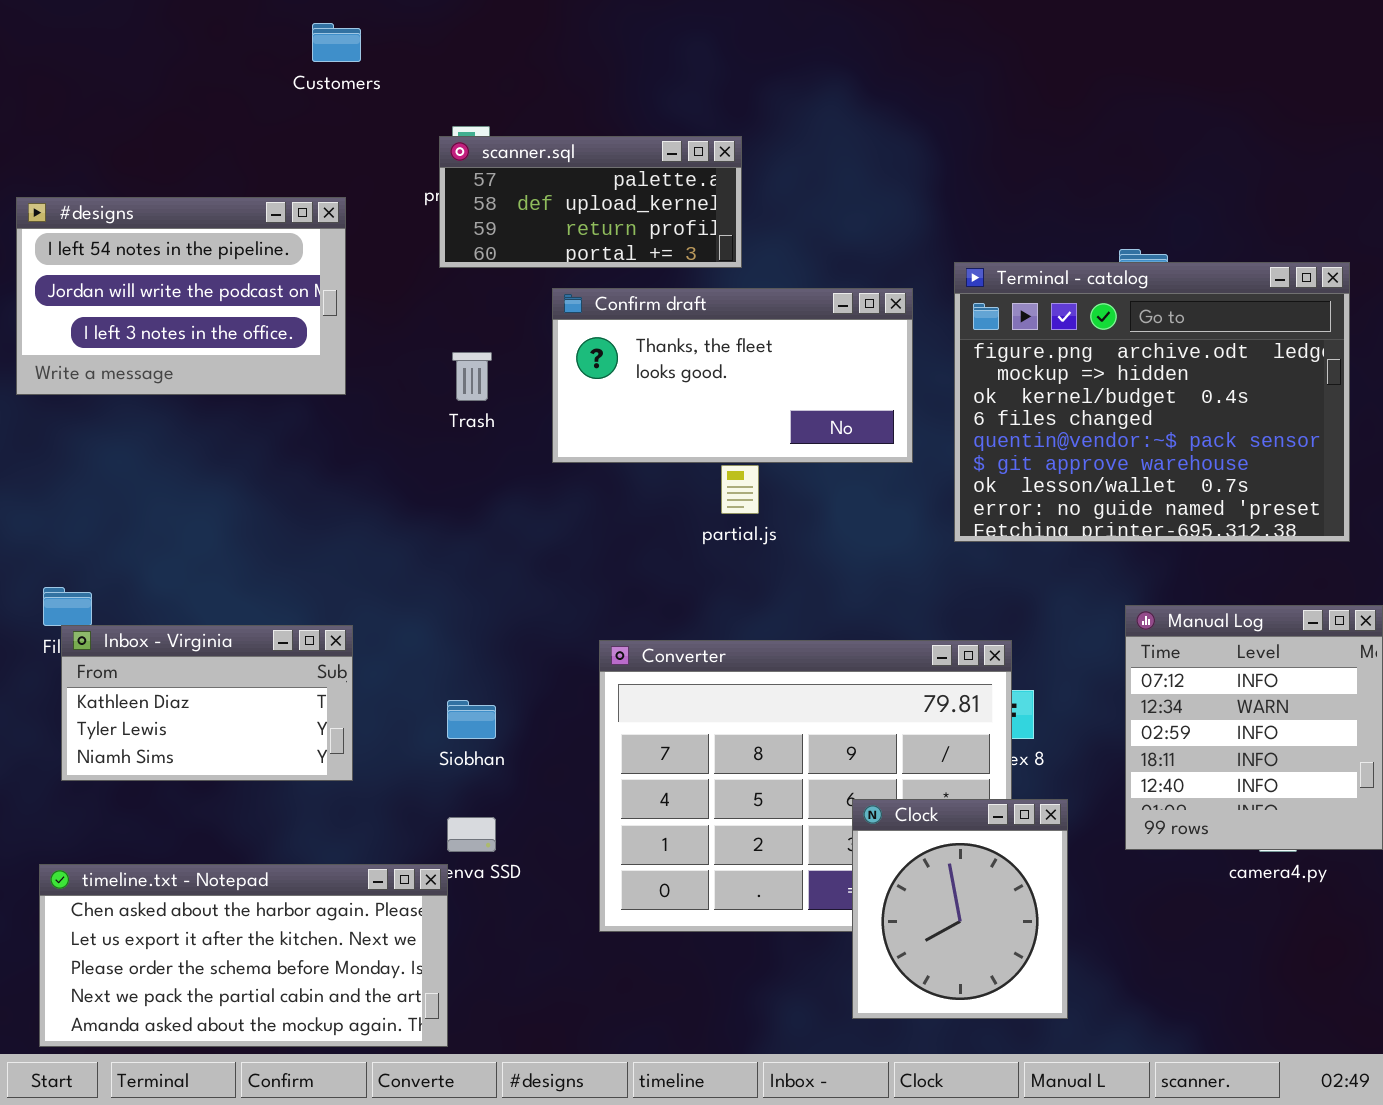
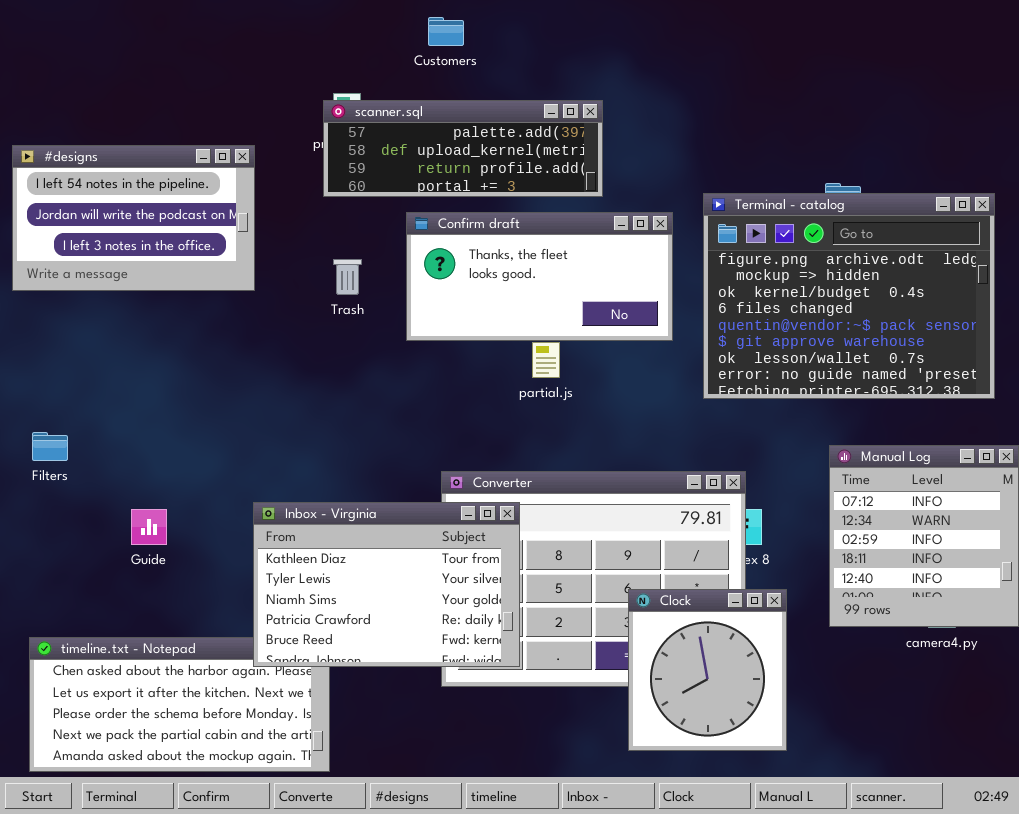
Customers: [312,23,361,62] -> [428,17,464,46], moved
scanner.sql: [439,136,742,268] -> [323,100,603,197], resized
Inbox - Virginia: [61,625,353,781] -> [253,502,520,667], moved, resized

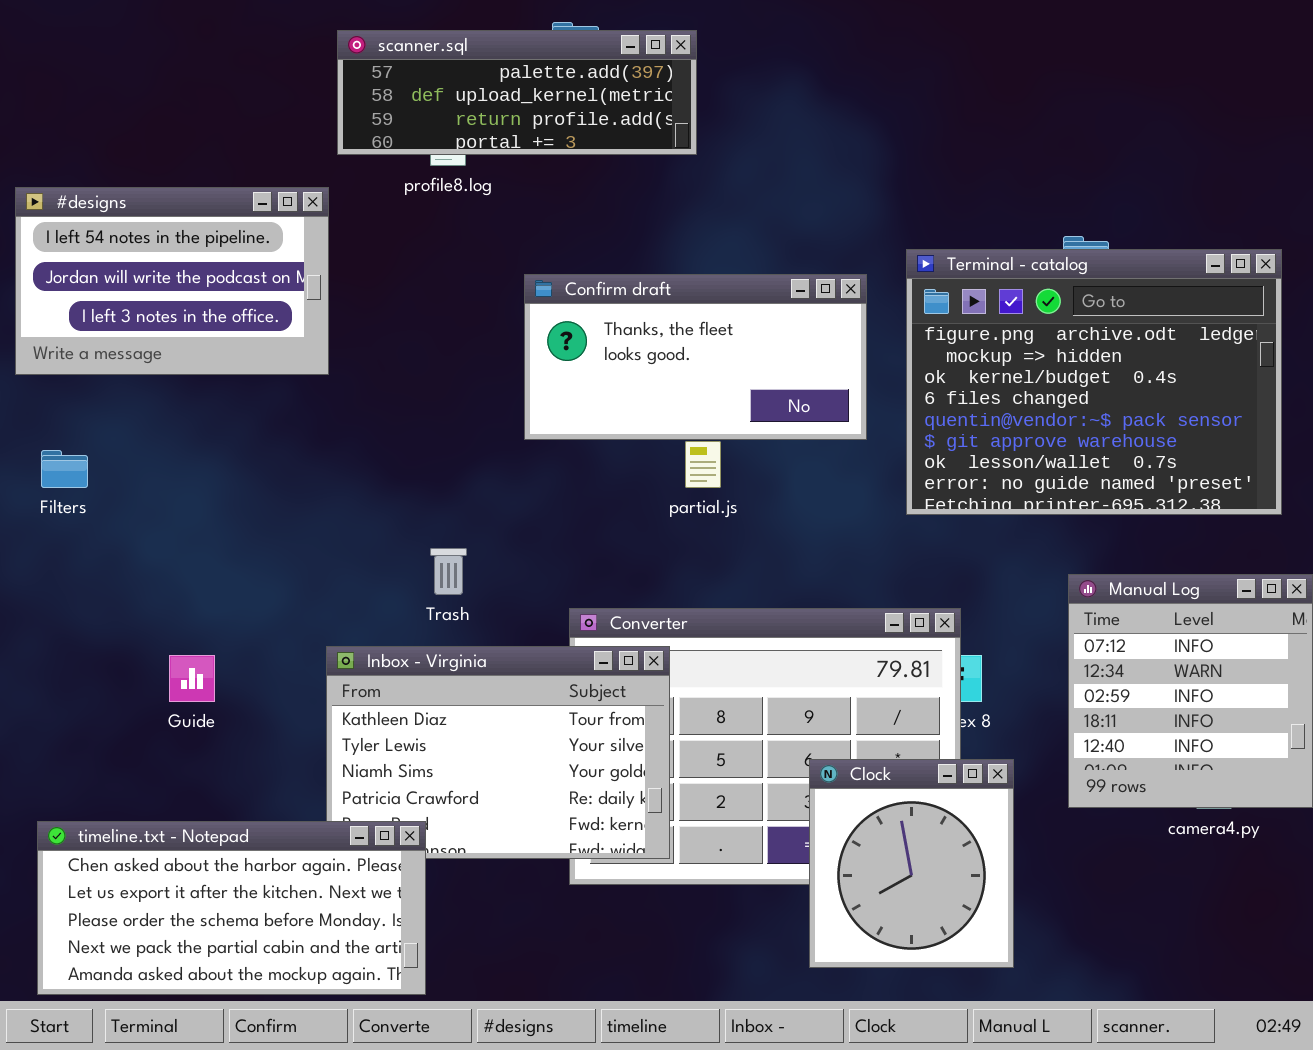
scanner.sql: [323,100,603,197] -> [337,30,697,155], moved
Trash: [333,259,362,295] -> [430,548,467,595], moved
Filters: [32,432,68,461] -> [41,450,88,488], moved
timeline.txt - Notepad: [29,637,330,772] -> [37,821,426,995], raised

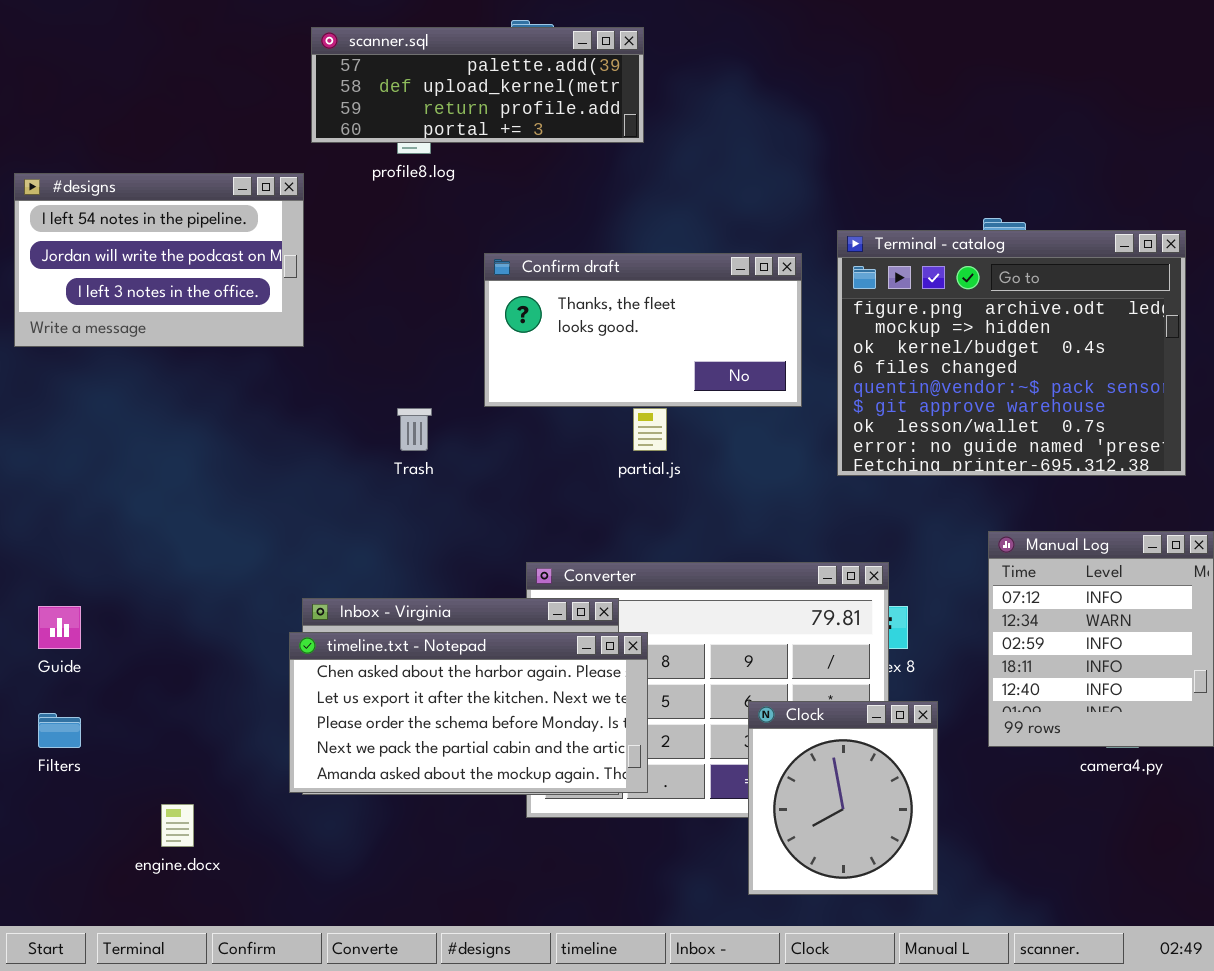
Filters: [41,450,88,488] -> [38,713,81,748], moved
Trash: [430,548,467,595] -> [397,408,432,451], moved
Guide: [169,655,215,702] -> [38,606,81,649], moved
timeline.txt - Notepad: [37,821,426,995] -> [289,632,648,793], moved

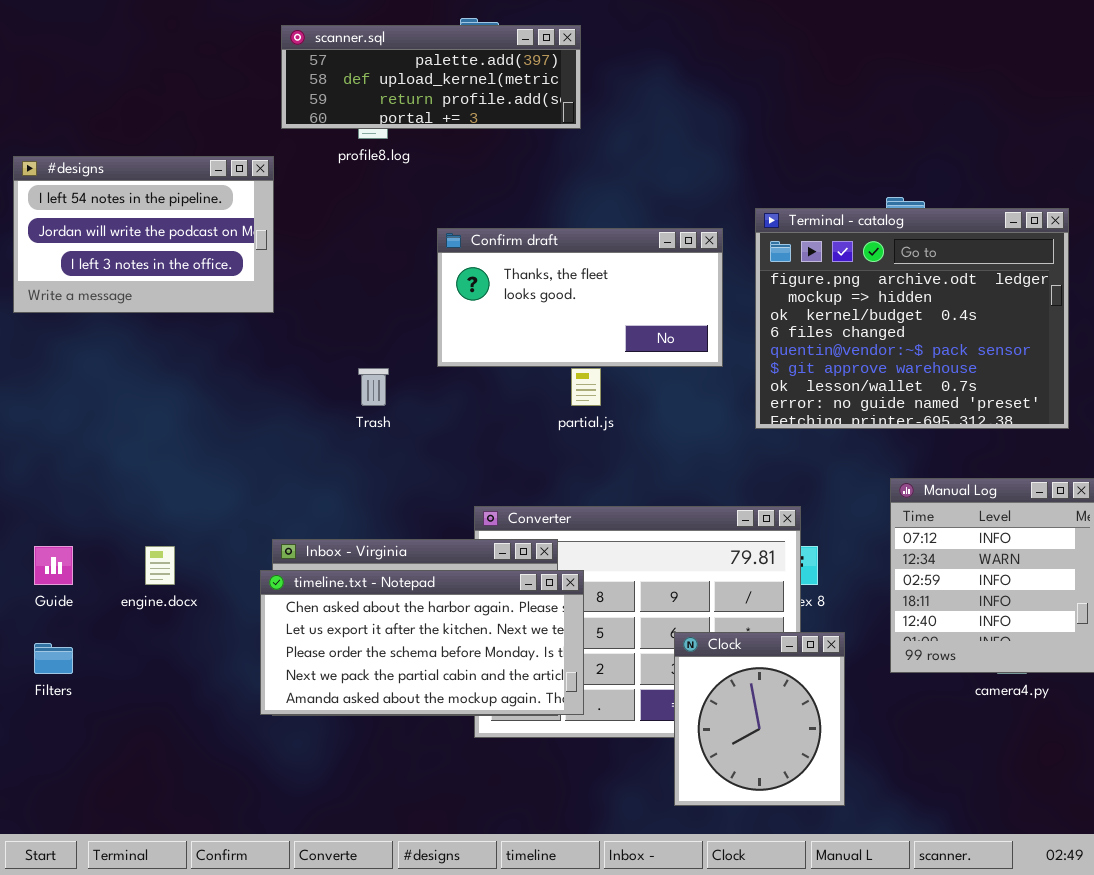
engine.docx: [161,804,194,847] -> [145,546,175,585], moved

